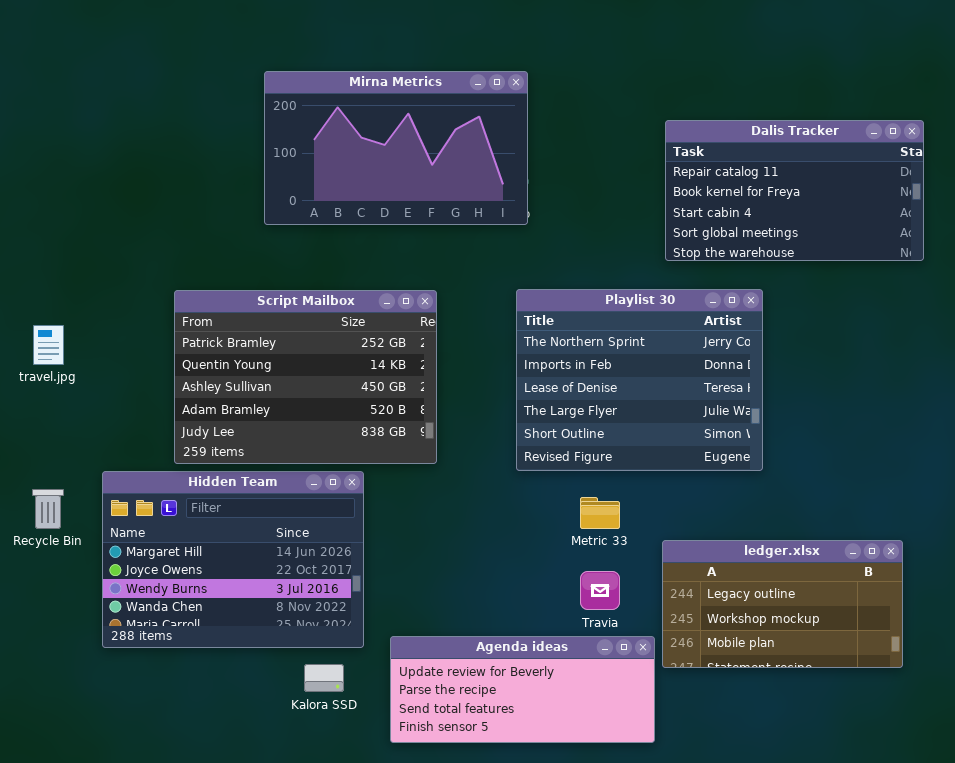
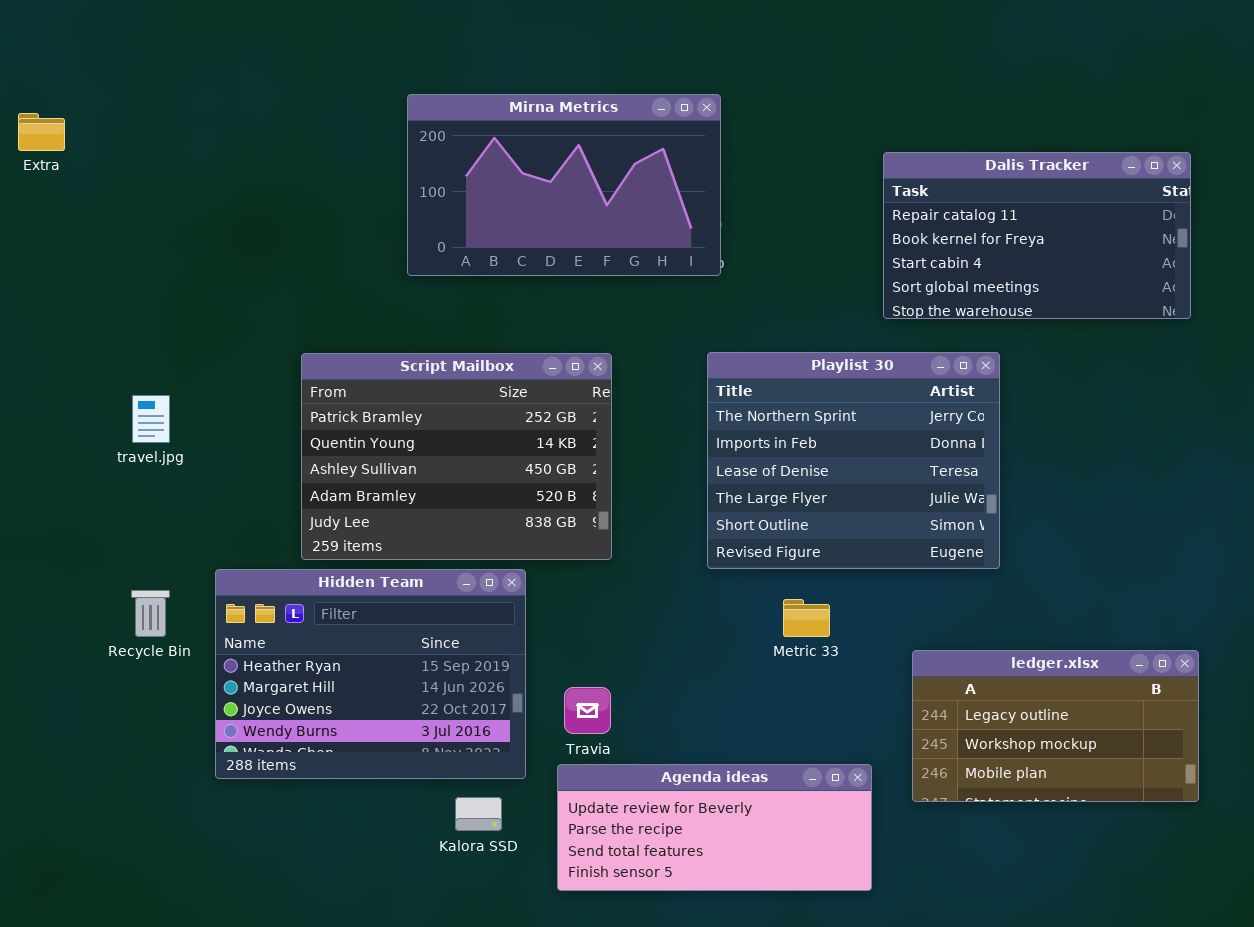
Hidden Team: [102,471,364,648] -> [215,569,526,779], scrolled up 1 row
ledger.xlsx: [662,540,903,668] -> [912,650,1199,802], moved
Travia: [580,571,620,610] -> [564,687,611,734], moved

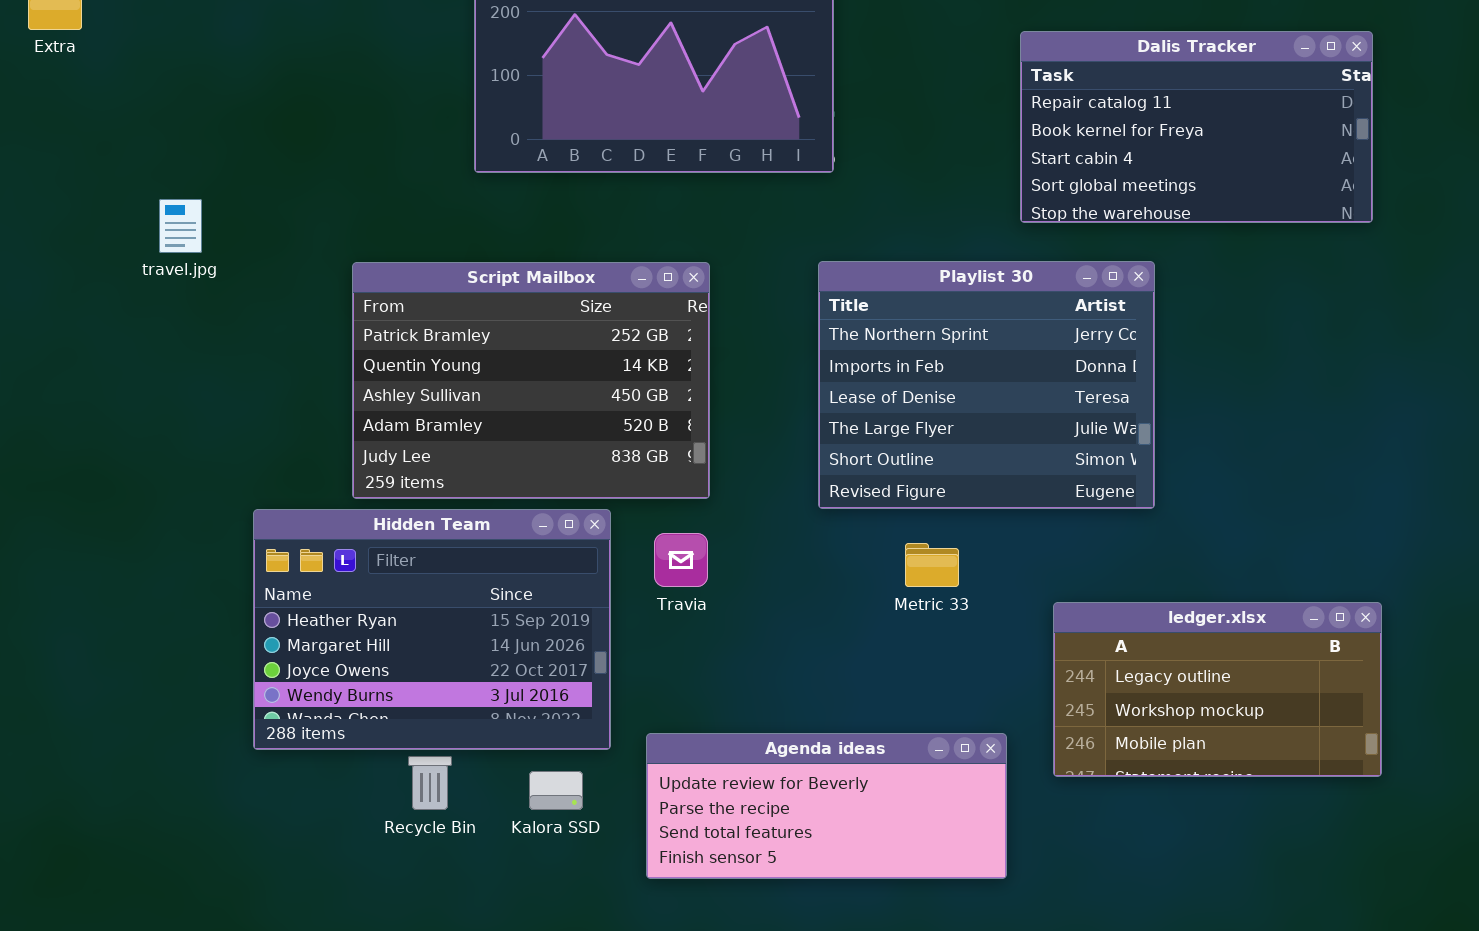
travel.jpg: [132,395,170,443] -> [159,199,202,253], moved
Recycle Bin: [131,590,170,637] -> [408,756,452,810], moved
Travia: [564,687,611,734] -> [654,533,708,587], moved

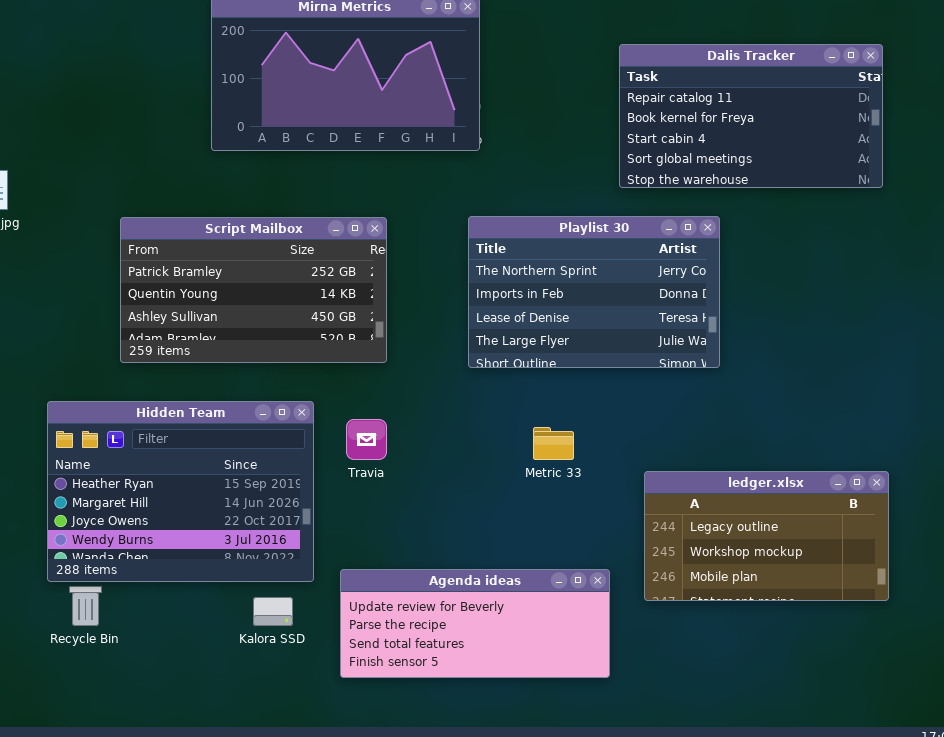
Playlist 30: [818,261,1155,509] -> [468,216,720,368], resized
Script Mailbox: [352,262,710,499] -> [120,217,387,363], resized
Recycle Bin: [408,756,452,810] -> [69,586,102,626], moved

